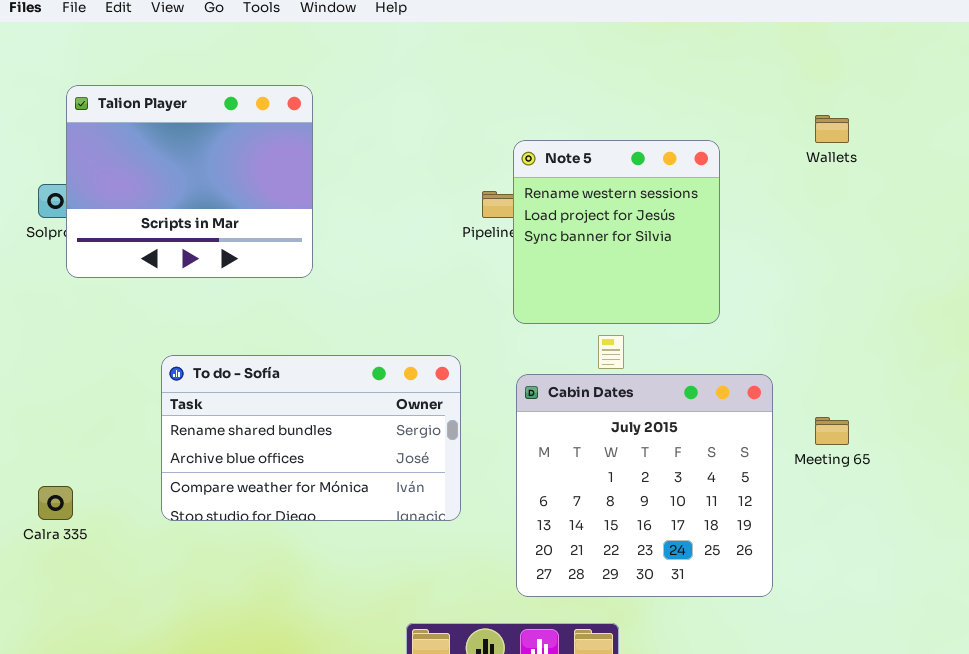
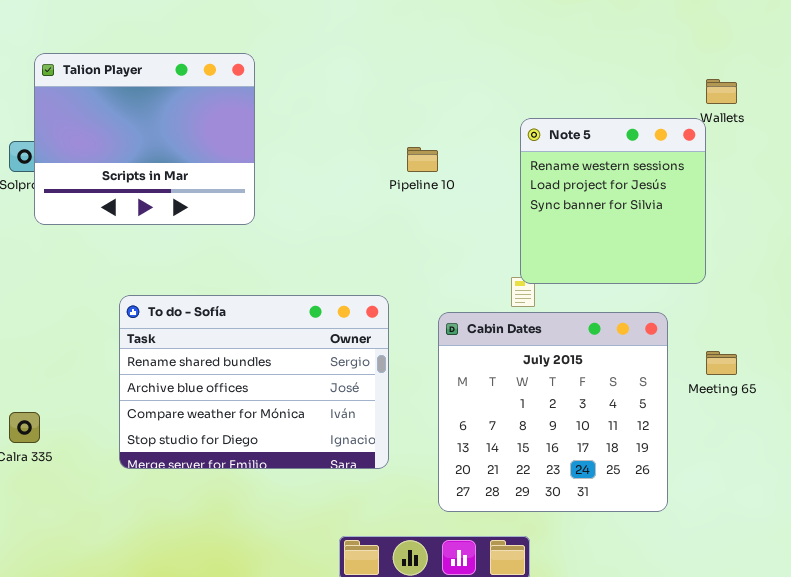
Note 5: [513,140,720,324] -> [520,118,706,284], moved
To do - Sofía: [161,355,461,521] -> [119,295,389,469], resized

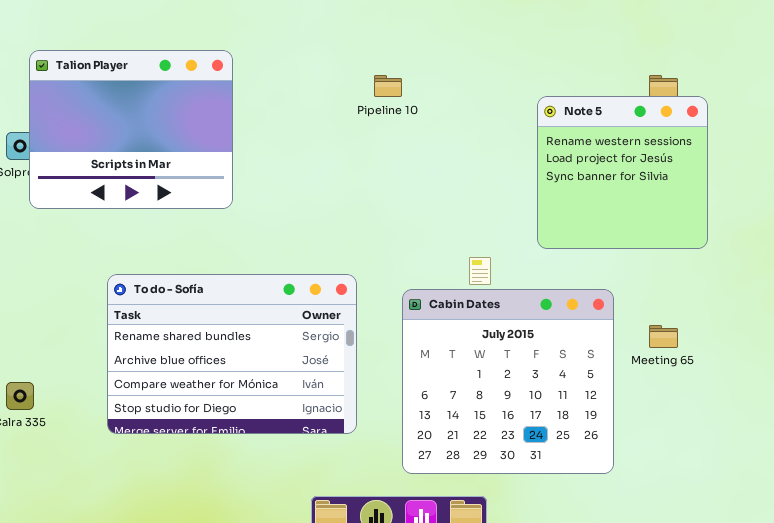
Note 5: [520,118,706,284] -> [537,96,708,249], moved
Pipeline 10: [407,147,438,172] -> [374,75,402,97], moved

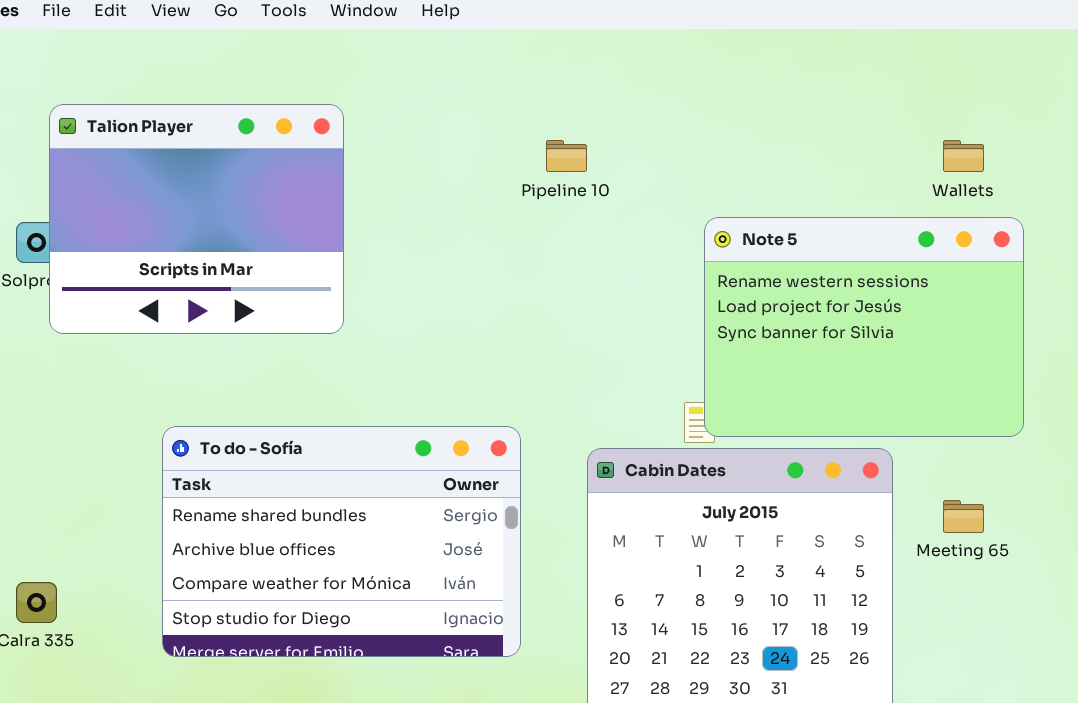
Note 5: [537,96,708,249] -> [704,217,1024,437], moved, resized

